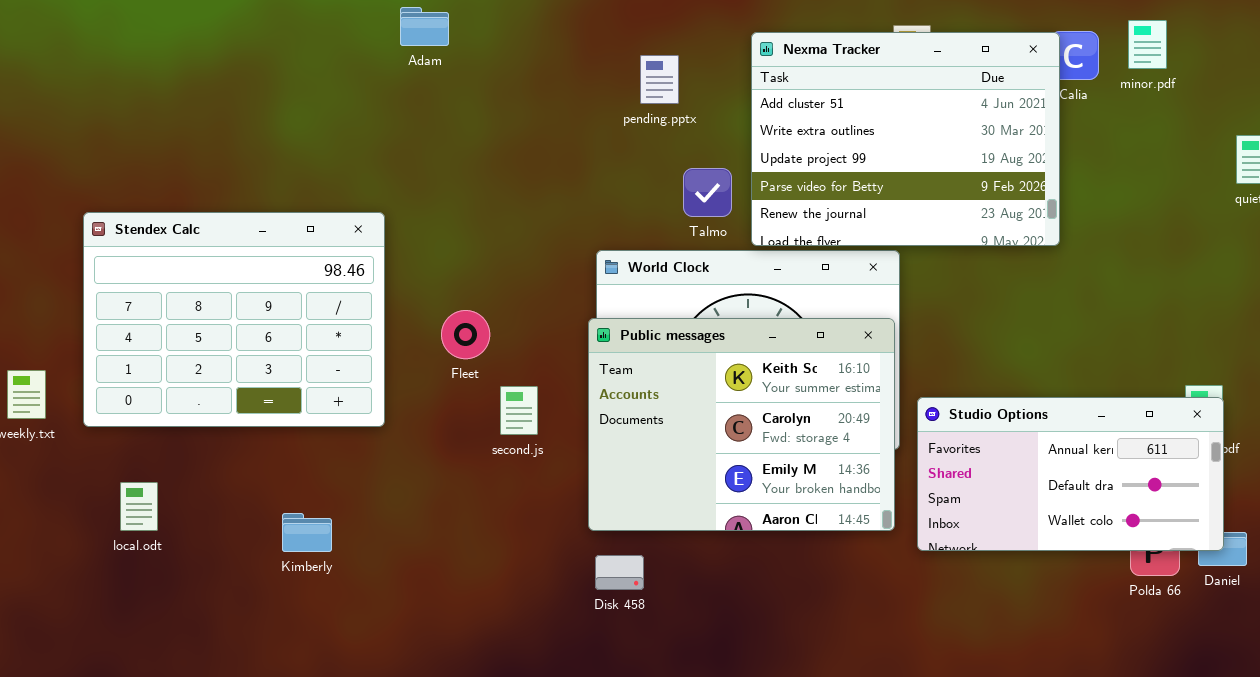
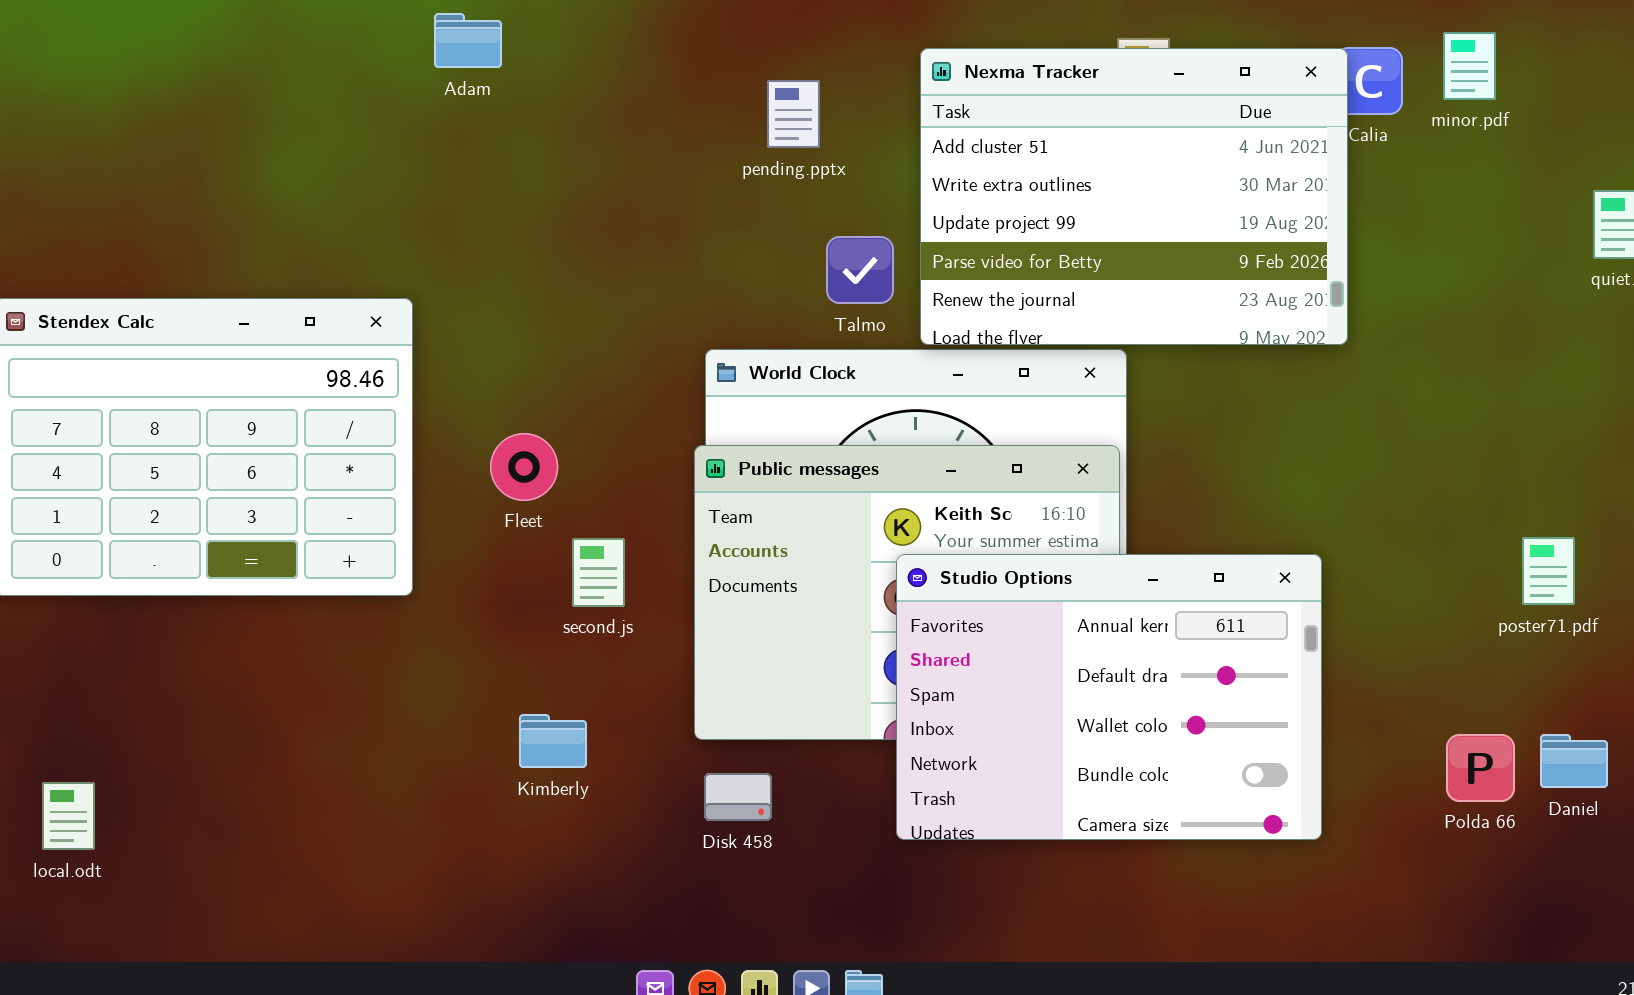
Studio Options: [917,397,1224,551] -> [896,554,1322,840], moved, resized
local.odt: [120,482,158,531] -> [42,782,95,850], moved
Kimberly: [282,513,332,552] -> [519,714,587,768], moved

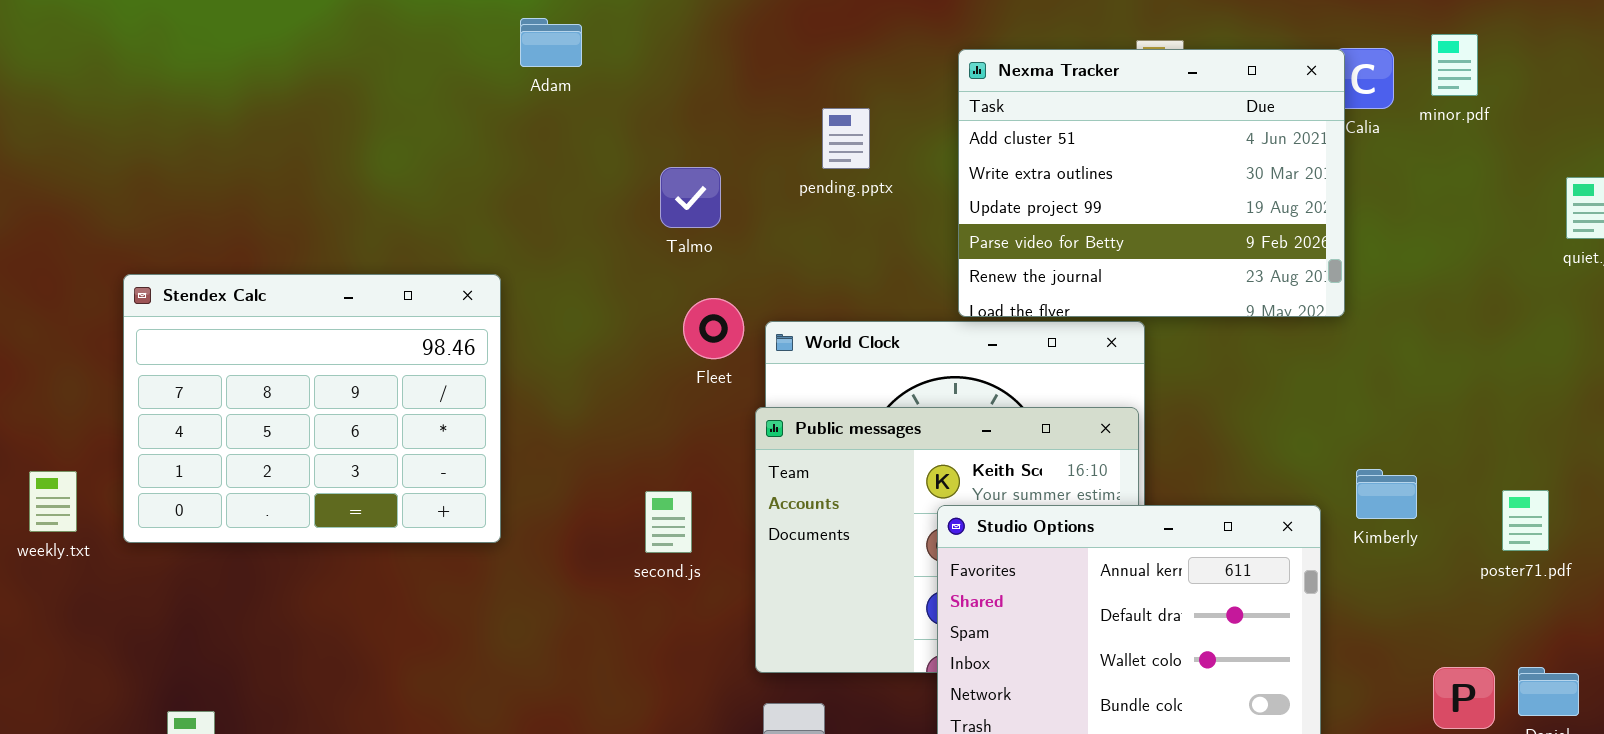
pending.pptx: [767,80,820,148] -> [822,108,870,169], moved
Talmo: [826,236,894,304] -> [660,167,721,228], moved
Fleet: [490,433,558,501] -> [683,298,744,359], moved
Kimberly: [519,714,587,768] -> [1356,469,1417,519], moved

